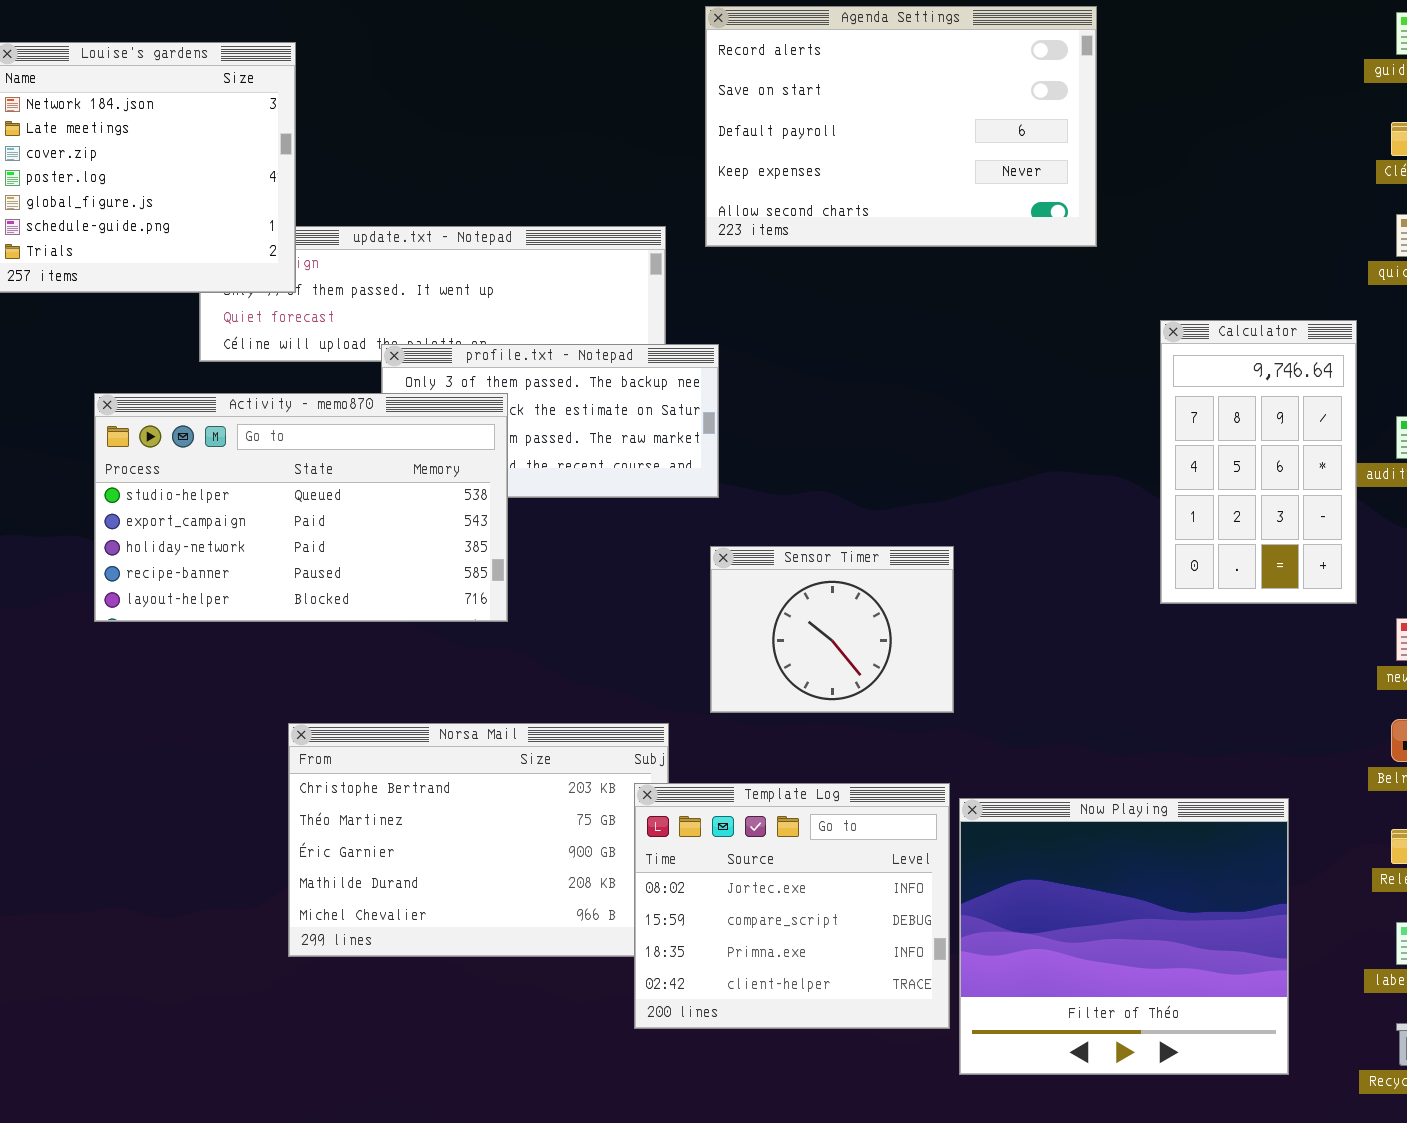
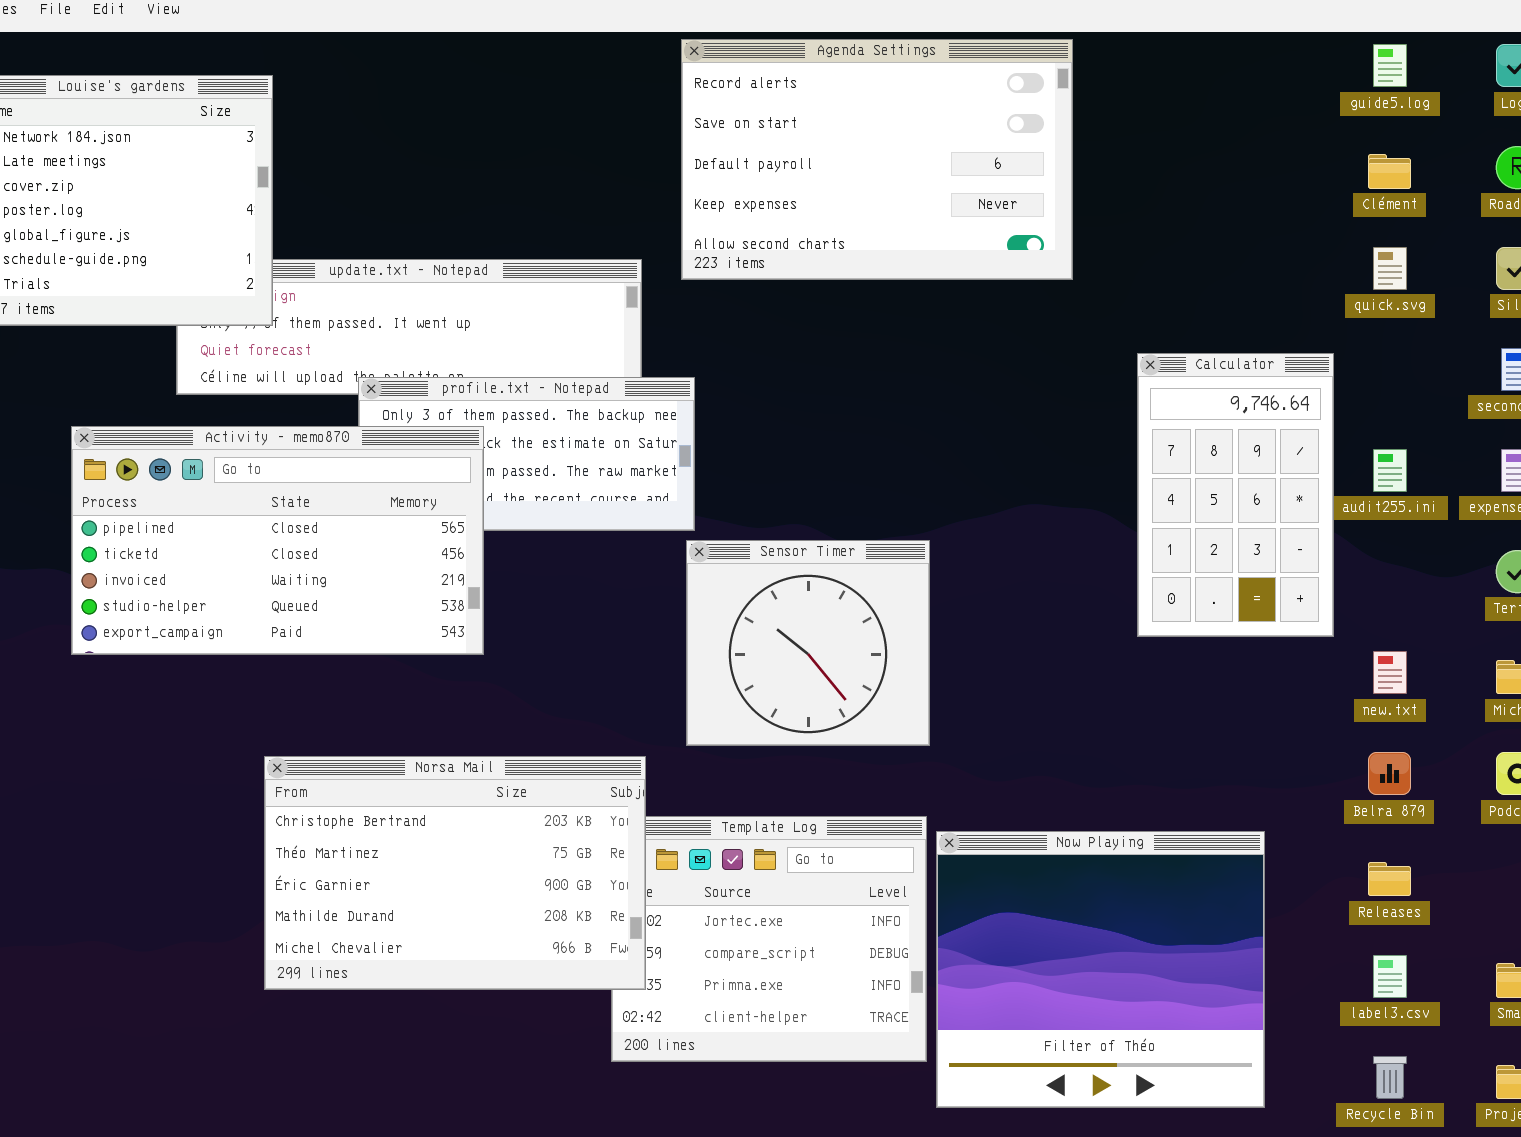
Activity - memo870: [94,393,508,622] -> [71,426,484,655], scrolled up 3 rows
Sensor Timer: [710,546,954,713] -> [686,540,930,746], resized
Norsa Mail: [288,723,669,957] -> [264,756,646,990], raised

